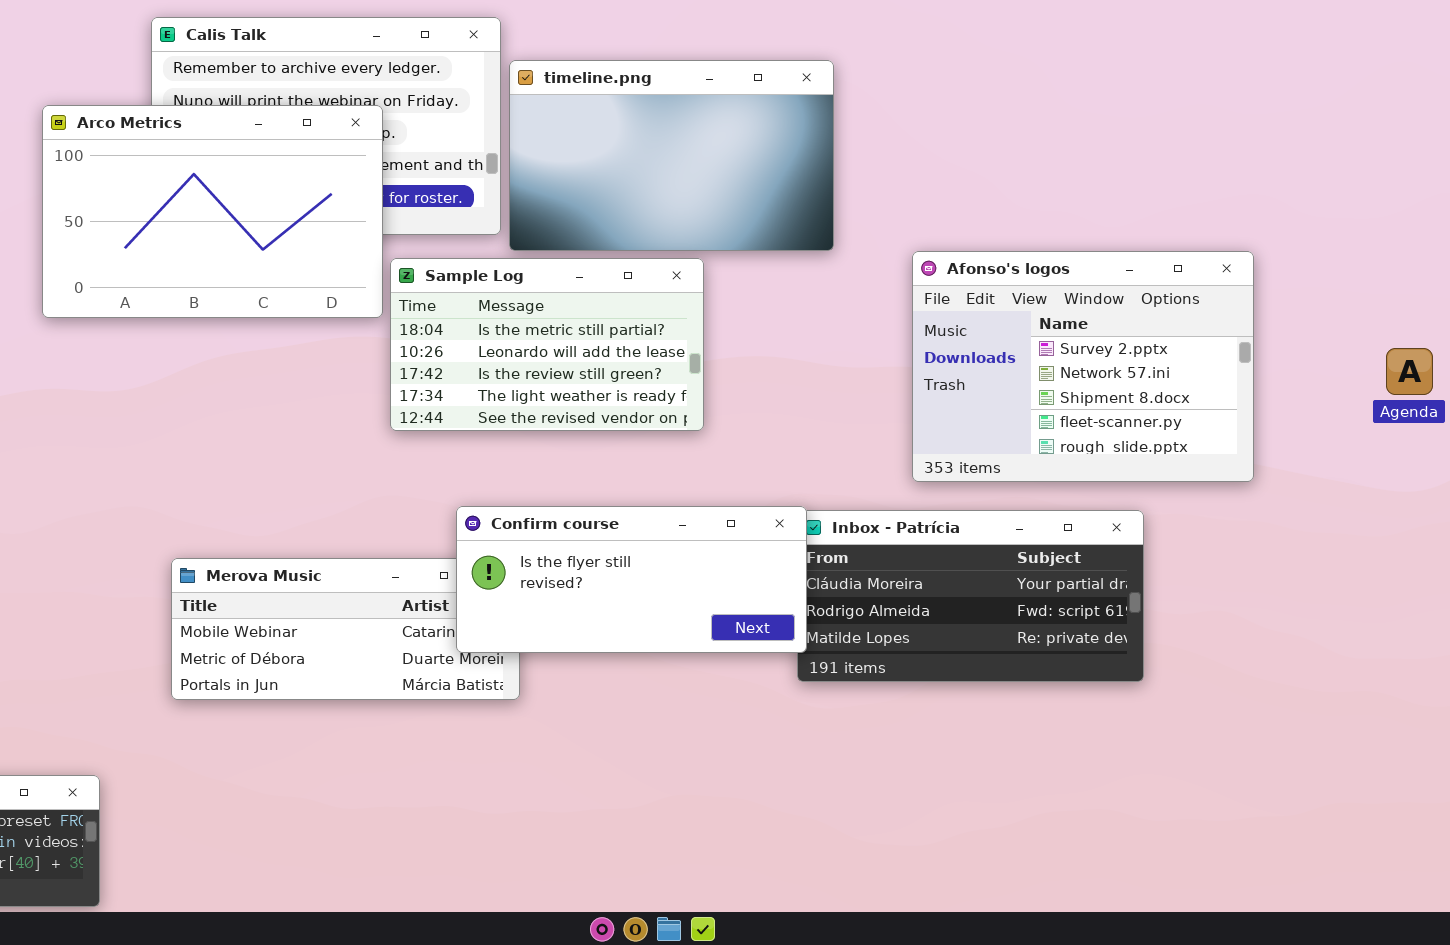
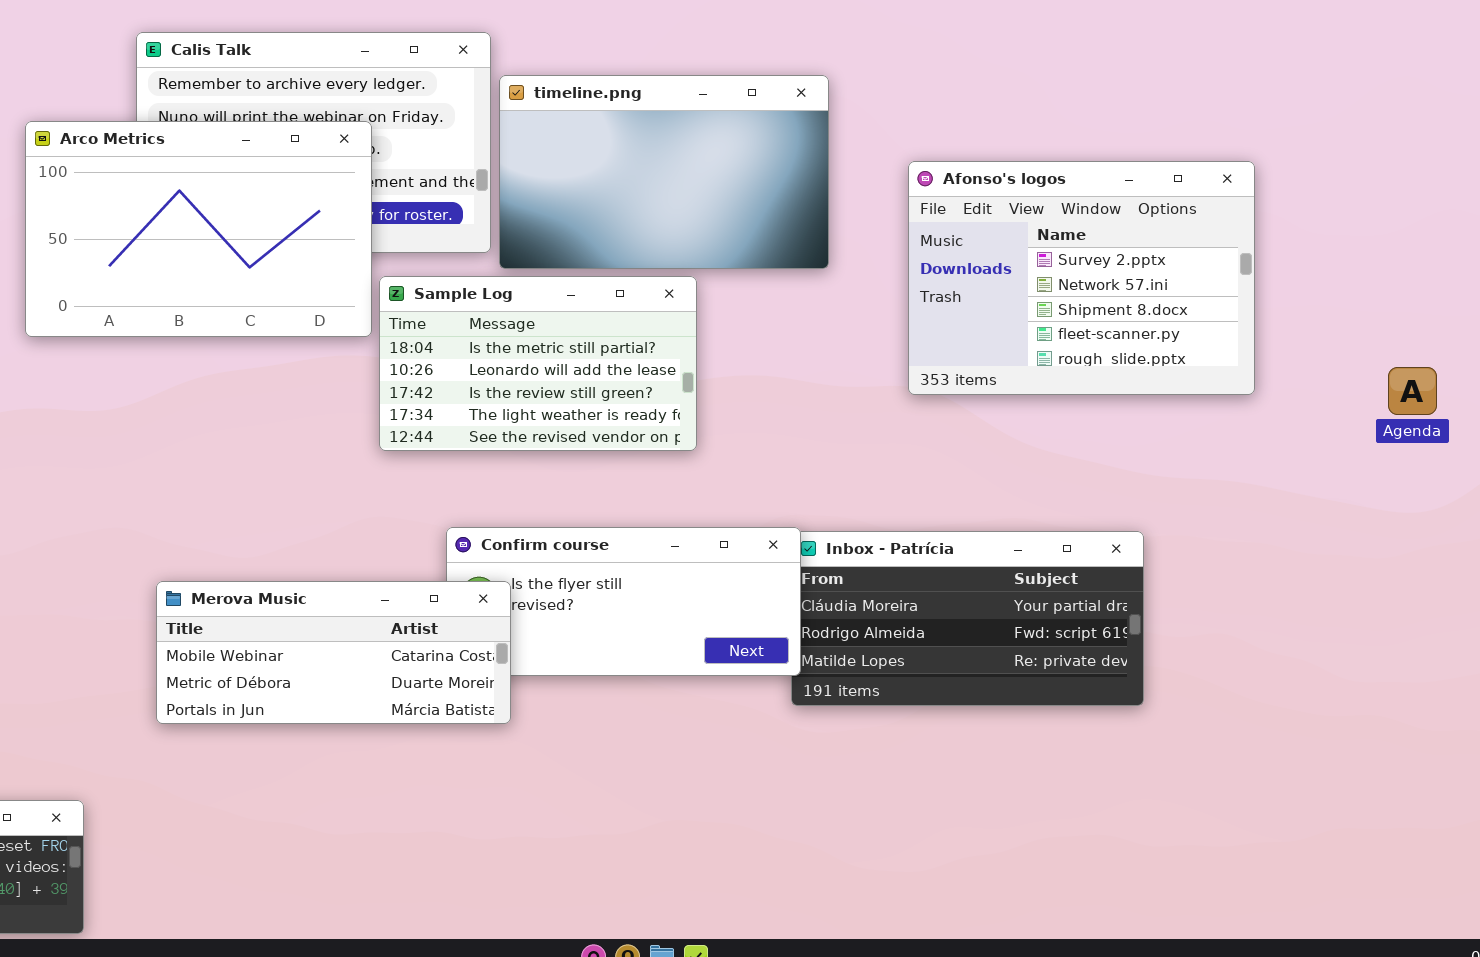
Afonso's logos: [912,251,1254,482] -> [908,161,1255,395], moved
Merova Music: [171,558,520,700] -> [156,581,511,724], raised

